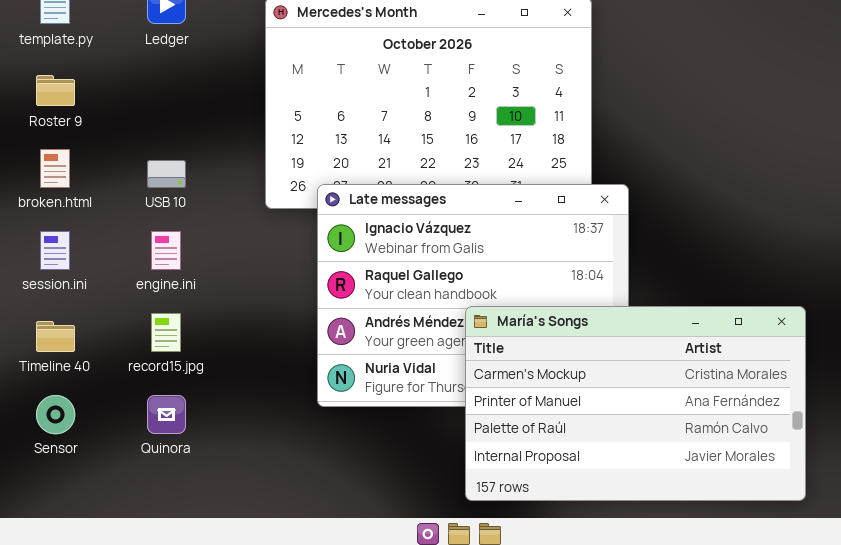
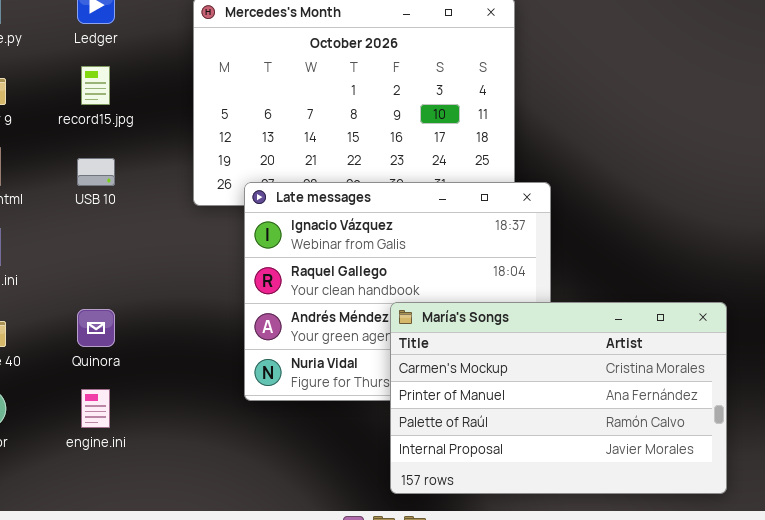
engine.ini: [151,231,181,270] -> [81,389,110,428], moved
record15.jpg: [151,313,181,352] -> [81,66,110,105], moved
Quinora: [147,395,186,434] -> [77,309,115,347], moved

